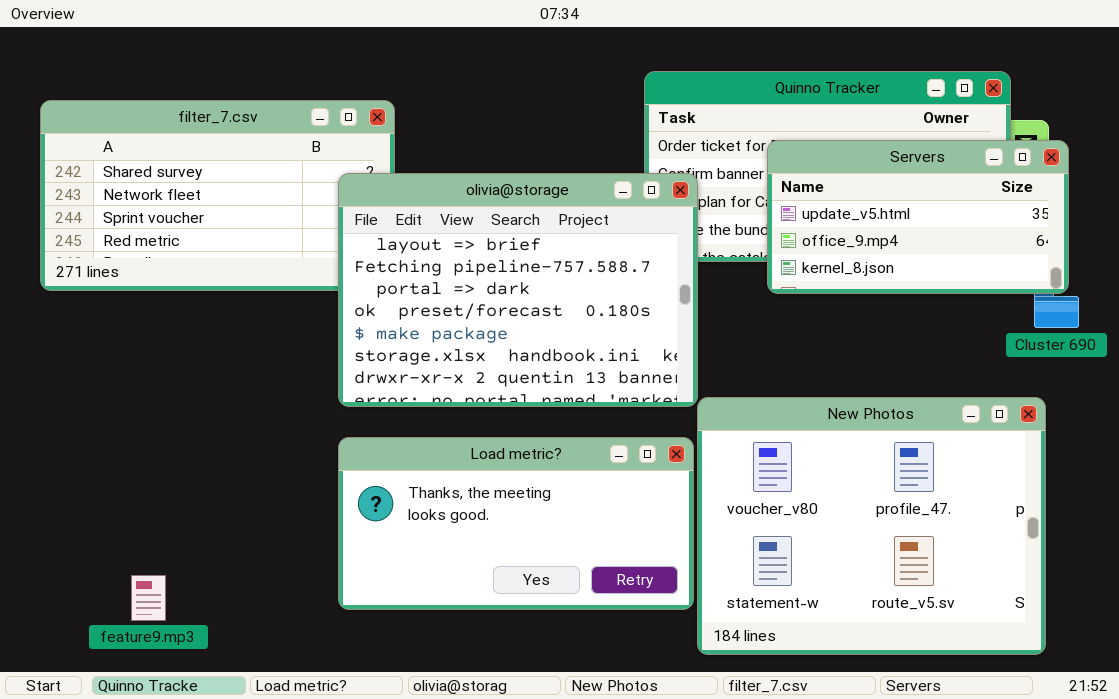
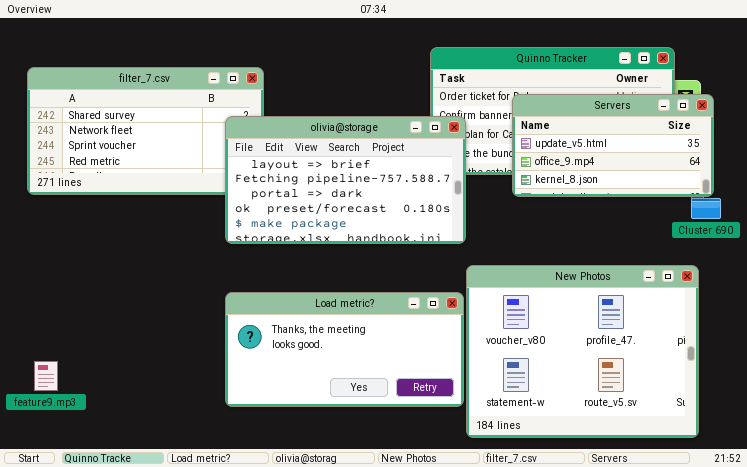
olivia@storage: [338,173,698,407] -> [225,116,466,244], resized
feature9.mp3: [131,575,166,621] -> [34,361,58,391], moved

